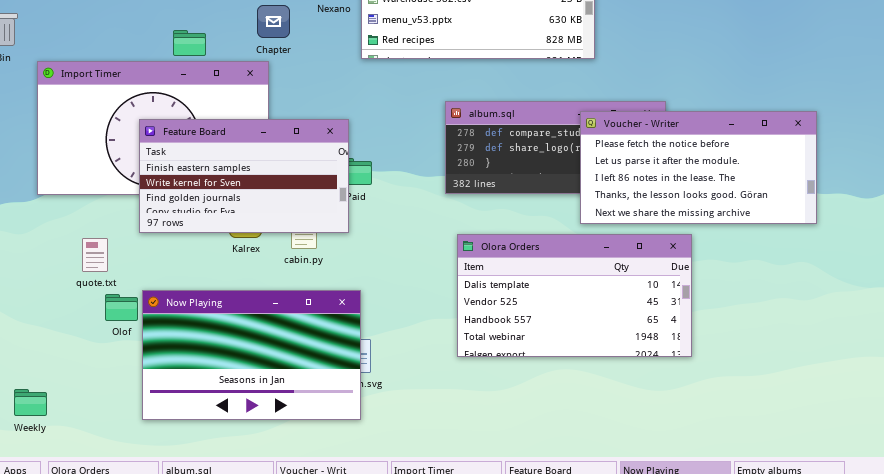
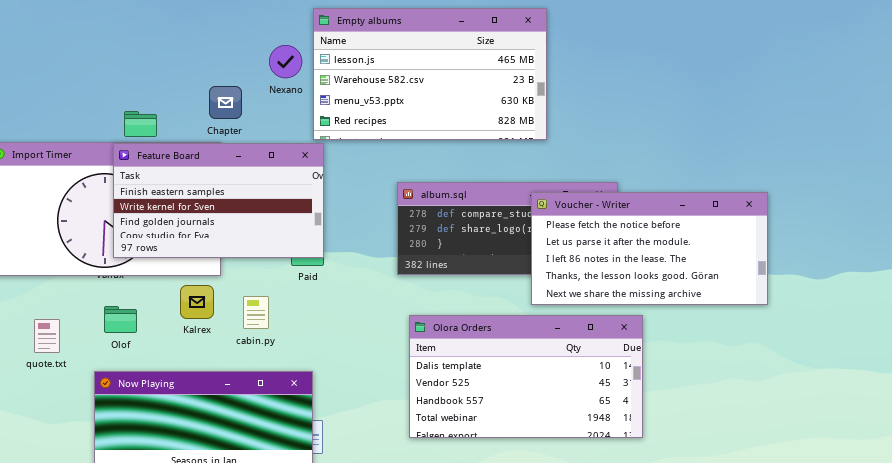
Feature Board: [139,119,349,233] -> [113,143,324,258], moved
Olof: [105,294,138,321] -> [104,306,137,333], moved

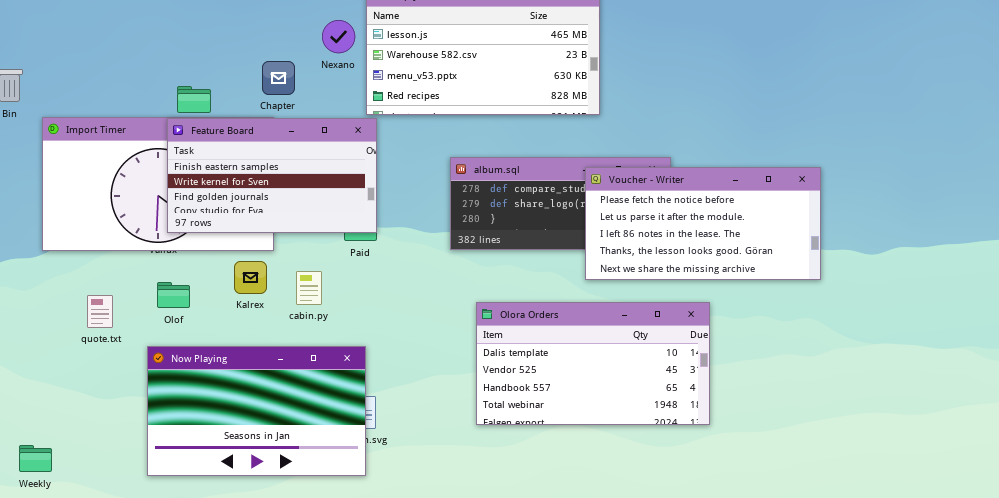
Olora Orders: [409,315,643,438] -> [476,302,710,425], moved

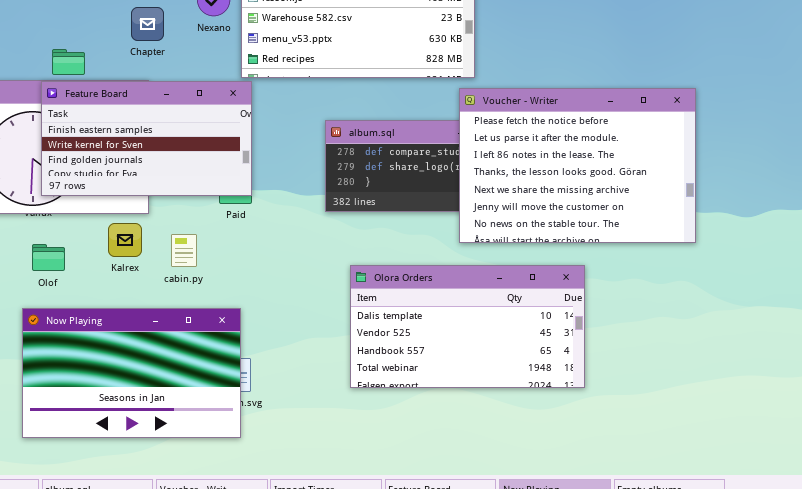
Chapter: [262,61,295,95] -> [131,7,164,41], moved
Voucher - Writer: [585,167,821,280] -> [459,88,696,243], resized

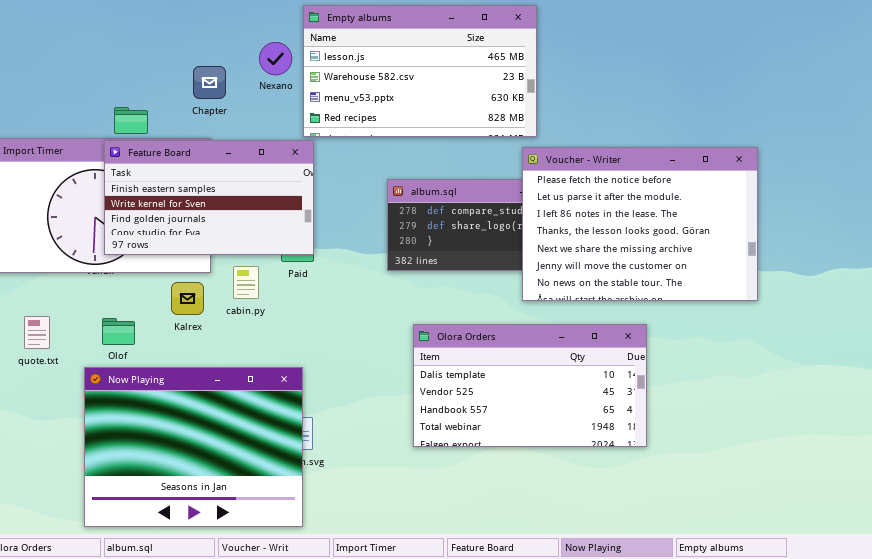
cabin.py: [171,234,197,267] -> [233,266,259,299], moved
Olof: [32,244,65,271] -> [102,318,135,345], moved
Now Playing: [22,308,241,438] -> [84,367,303,527], resized

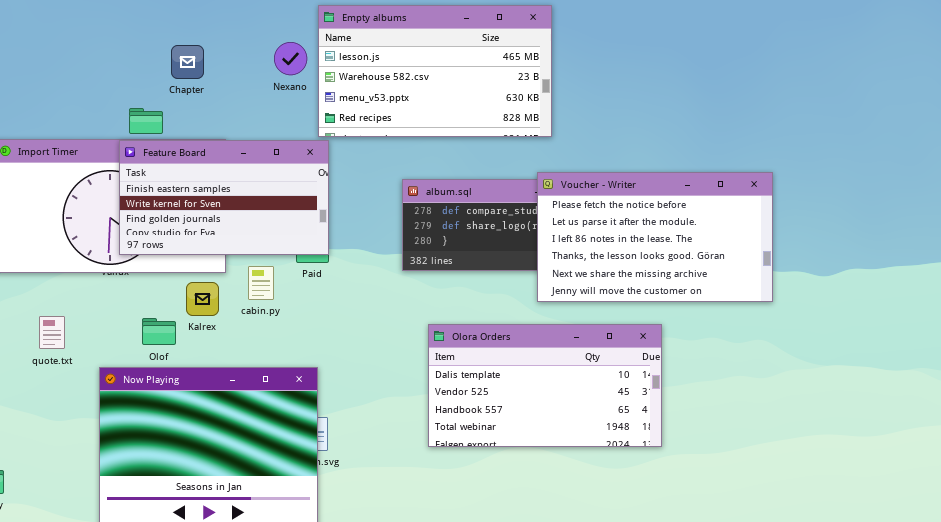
Chapter: [193,66,226,99] -> [171,45,204,79], moved
Voucher - Writer: [522,147,758,301] -> [537,172,773,302], resized
Olof: [102,318,135,345] -> [142,318,176,345], moved

